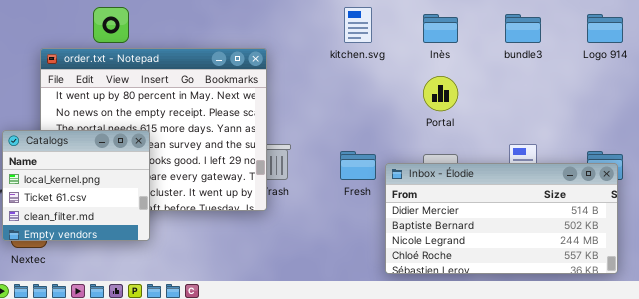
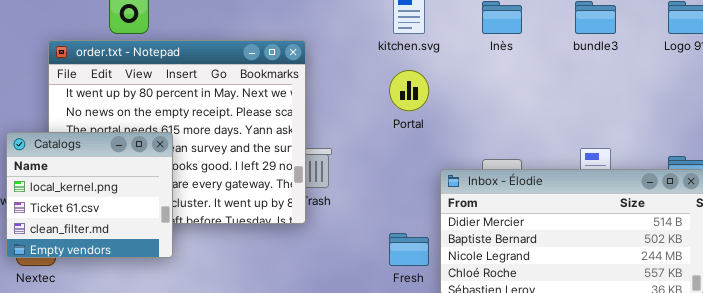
Portal: [423,76,458,111] -> [389,70,429,111], moved
Fresh: [340,151,376,180] -> [389,233,429,266], moved

